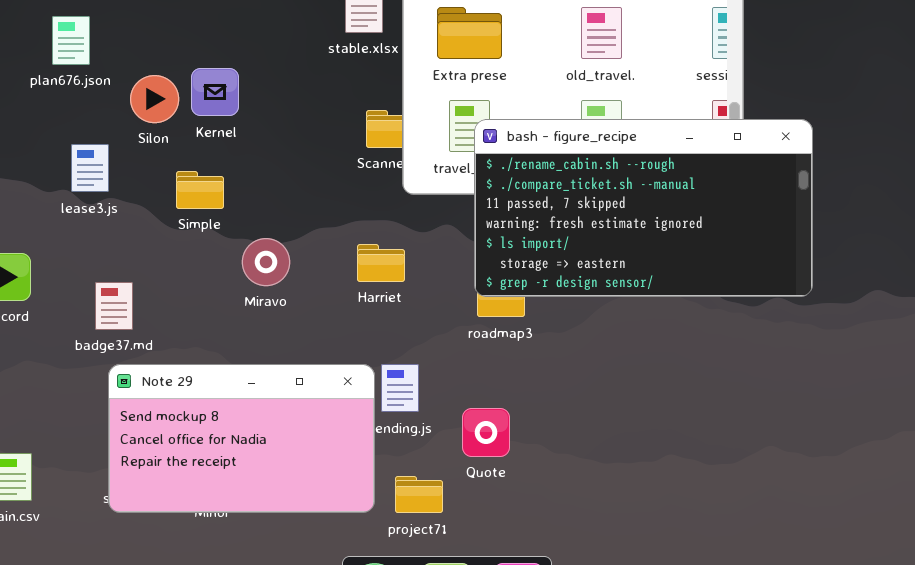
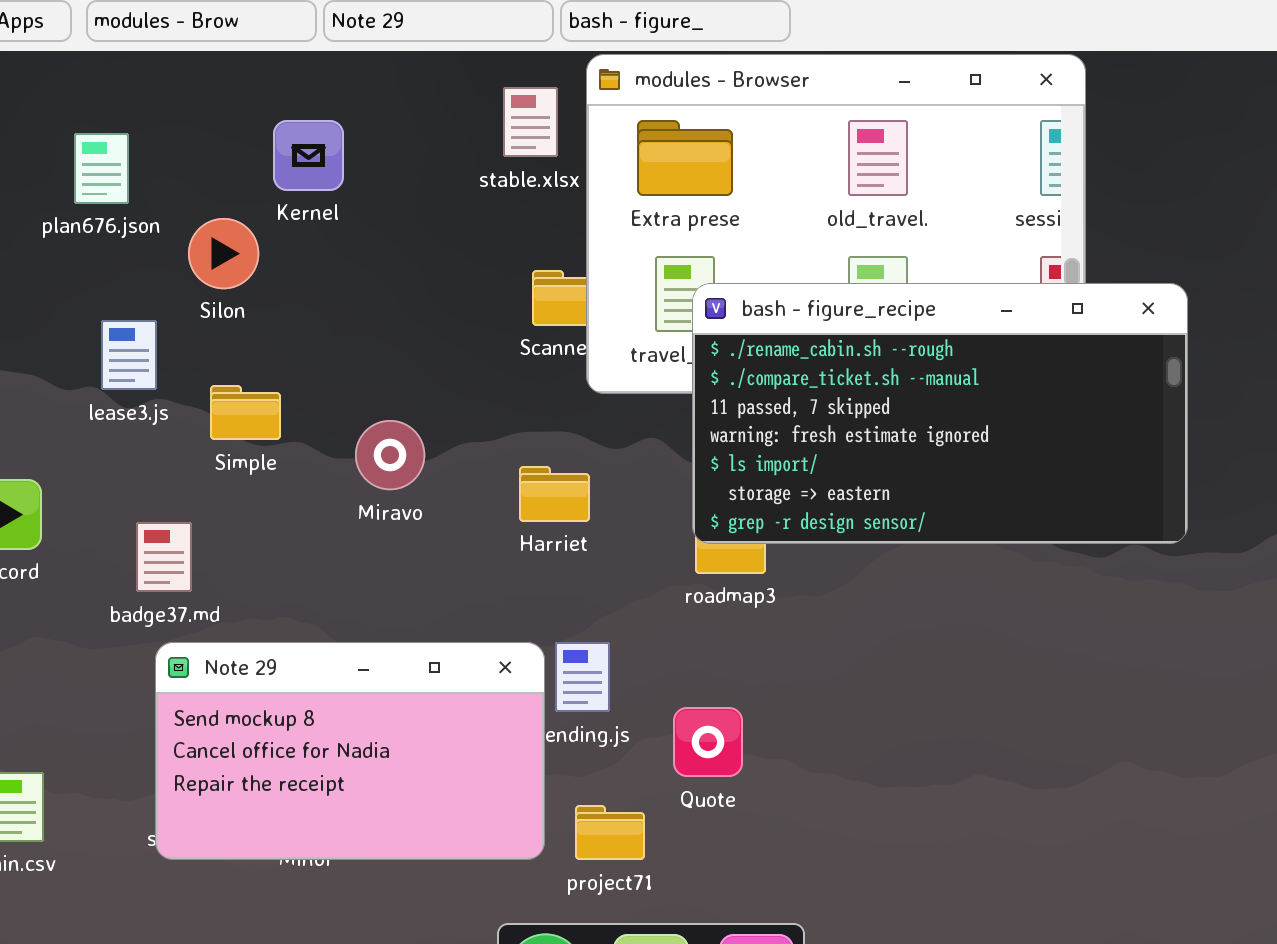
Kernel: [191,68,239,116] -> [273,120,344,191], moved
Simple: [176,171,224,209] -> [210,385,281,440], moved
Miravo: [242,238,290,286] -> [355,420,425,490], moved

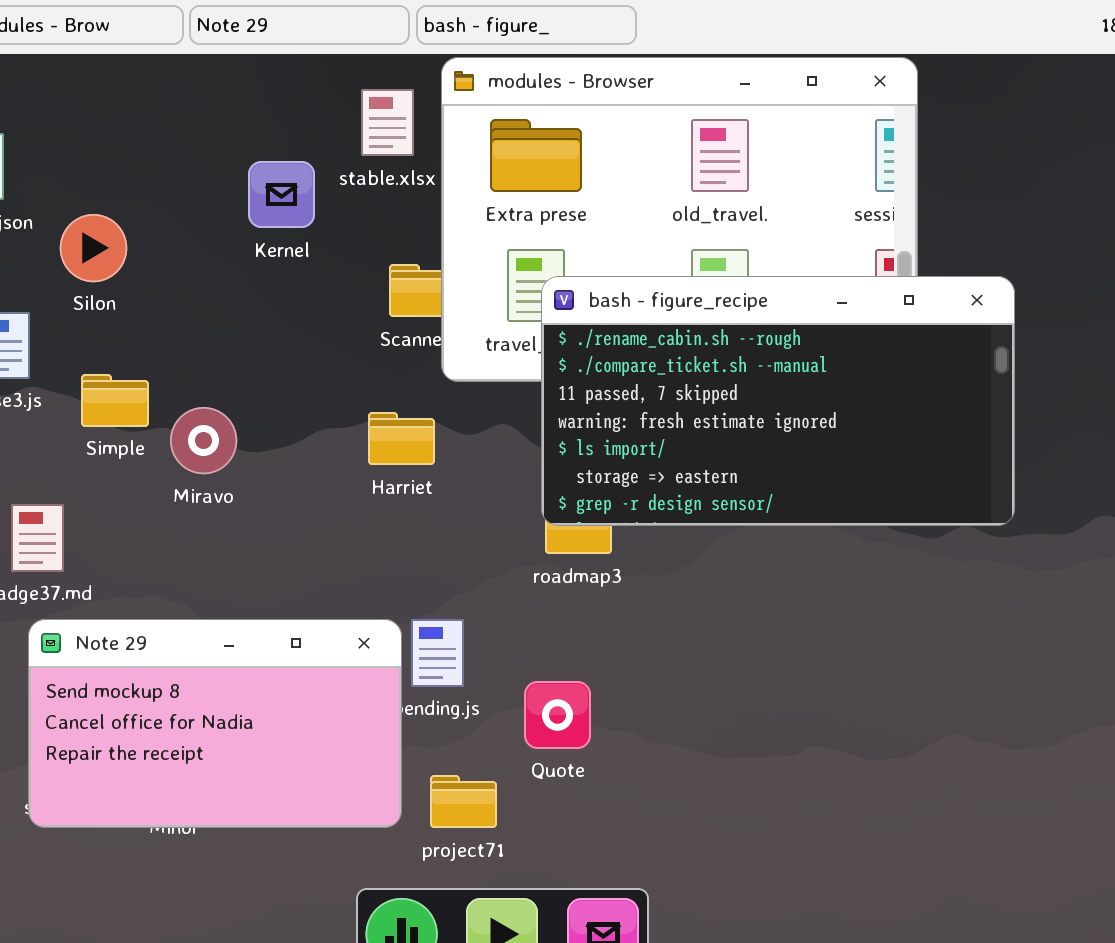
Kernel: [273,120,344,191] -> [248,161,315,228], moved
Miravo: [355,420,425,490] -> [170,407,237,474], moved
Harriet: [519,466,590,522] -> [368,412,435,465], moved

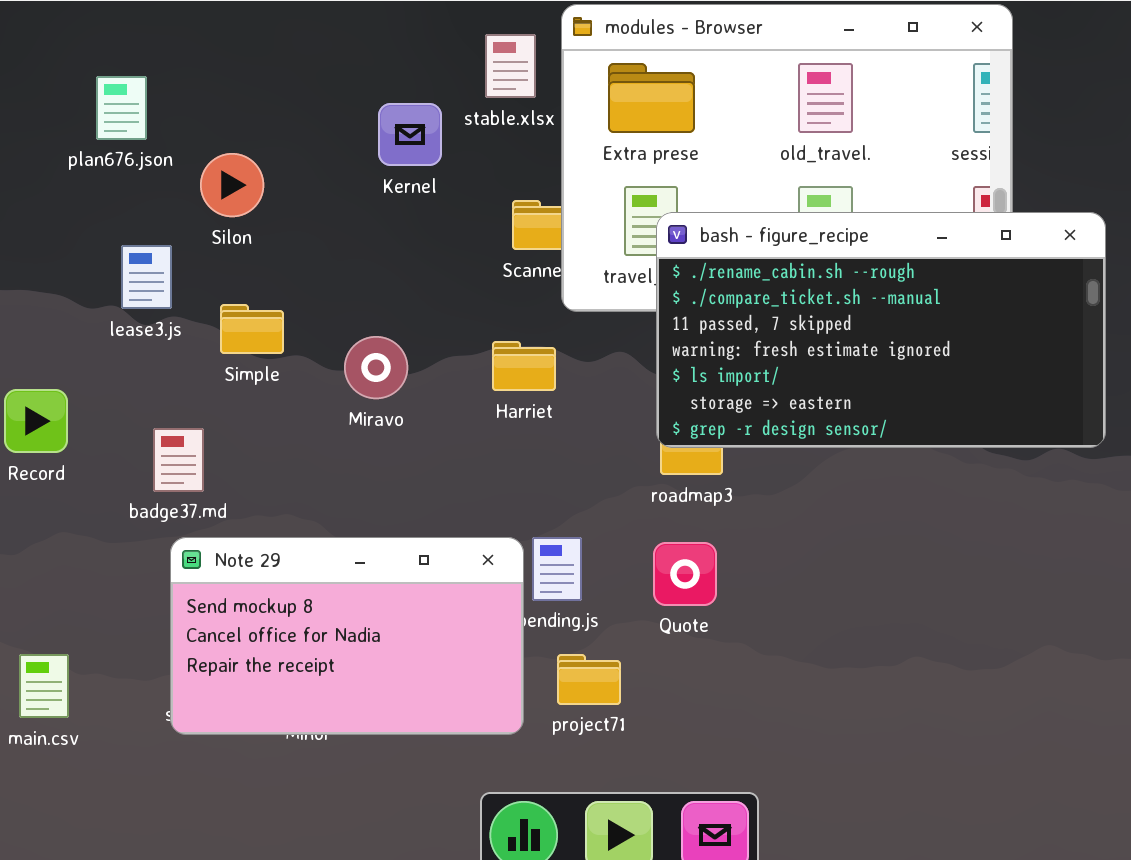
Miravo: [170,407,237,474] -> [344,336,408,399], moved
Quote: [524,681,591,749] -> [653,542,717,606], moved
project71: [430,775,497,828] -> [557,654,621,705], moved

